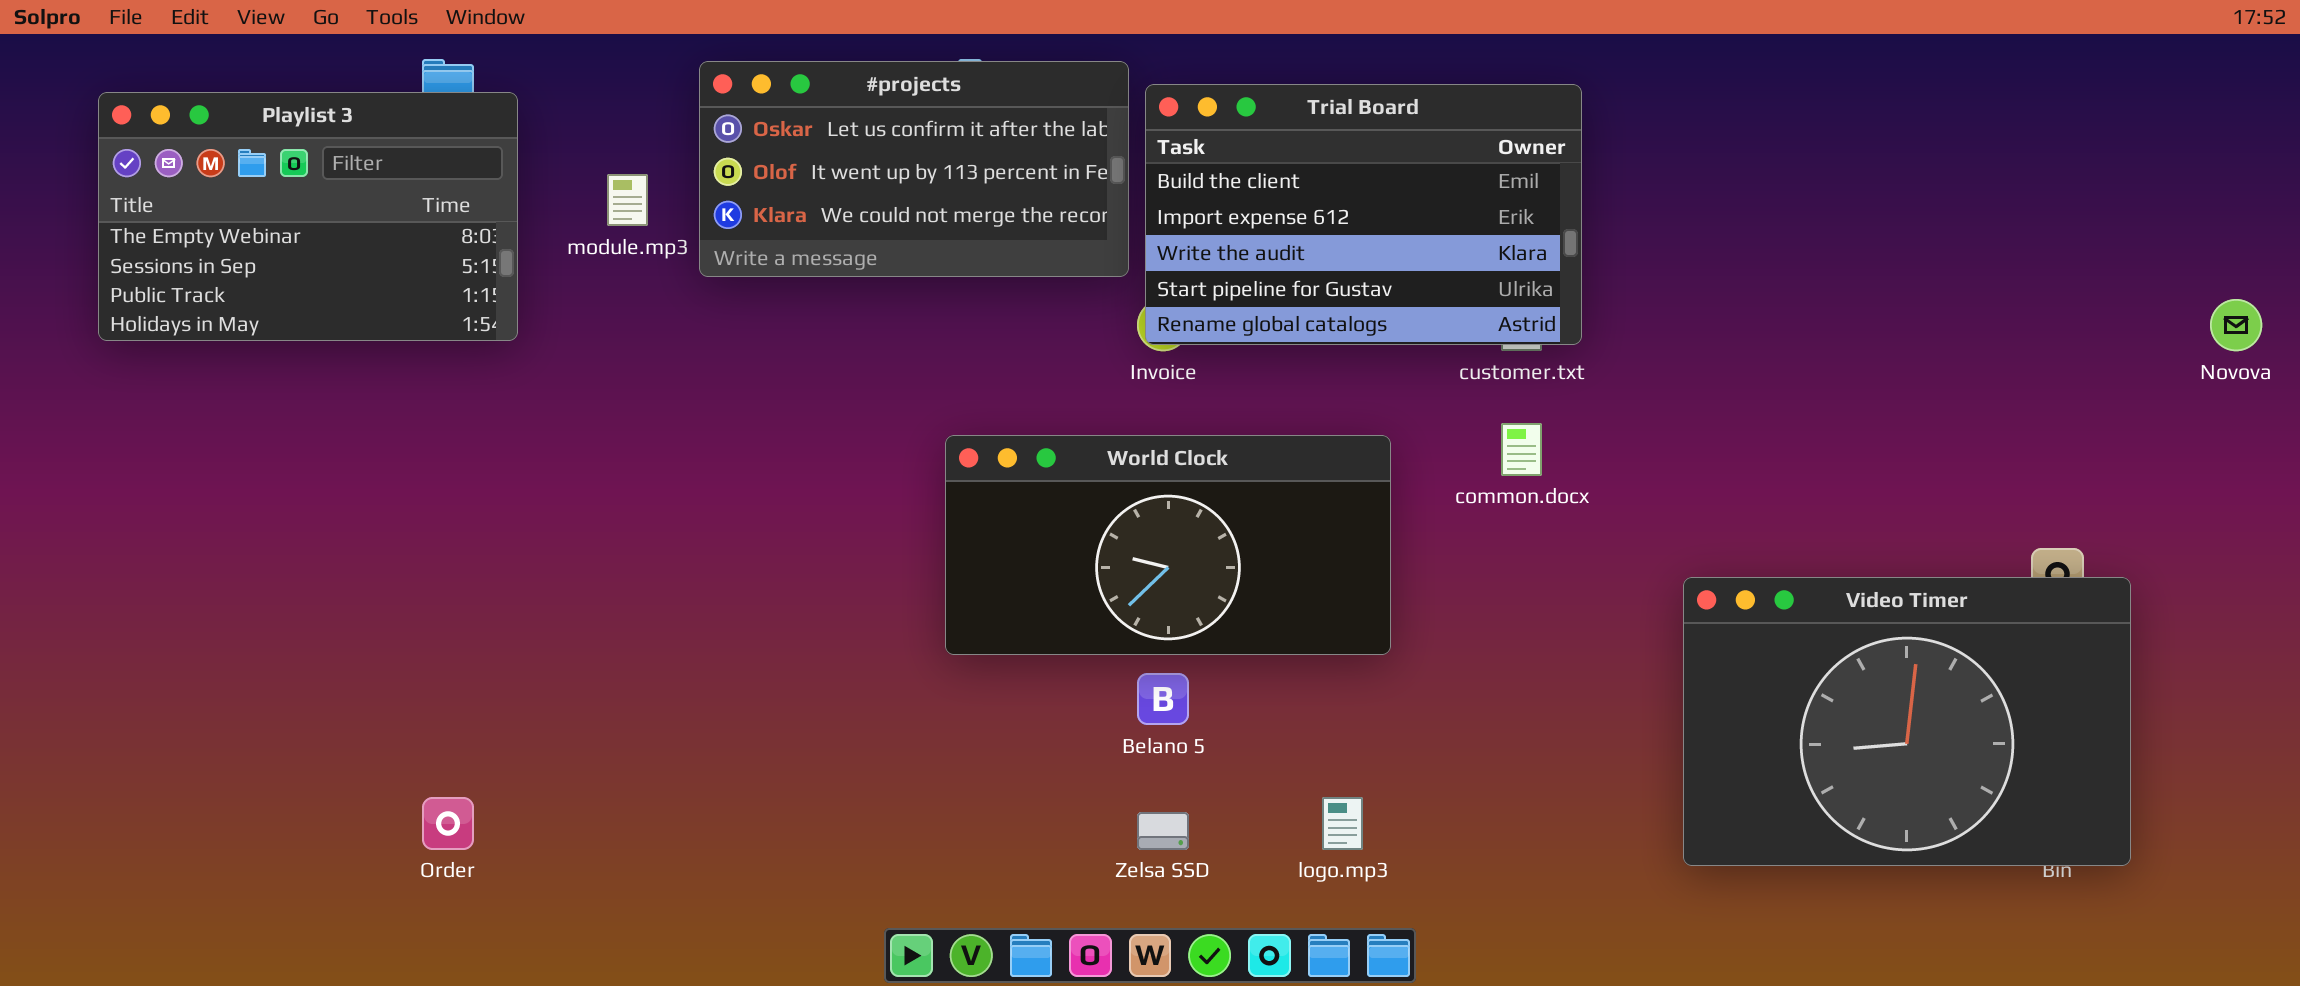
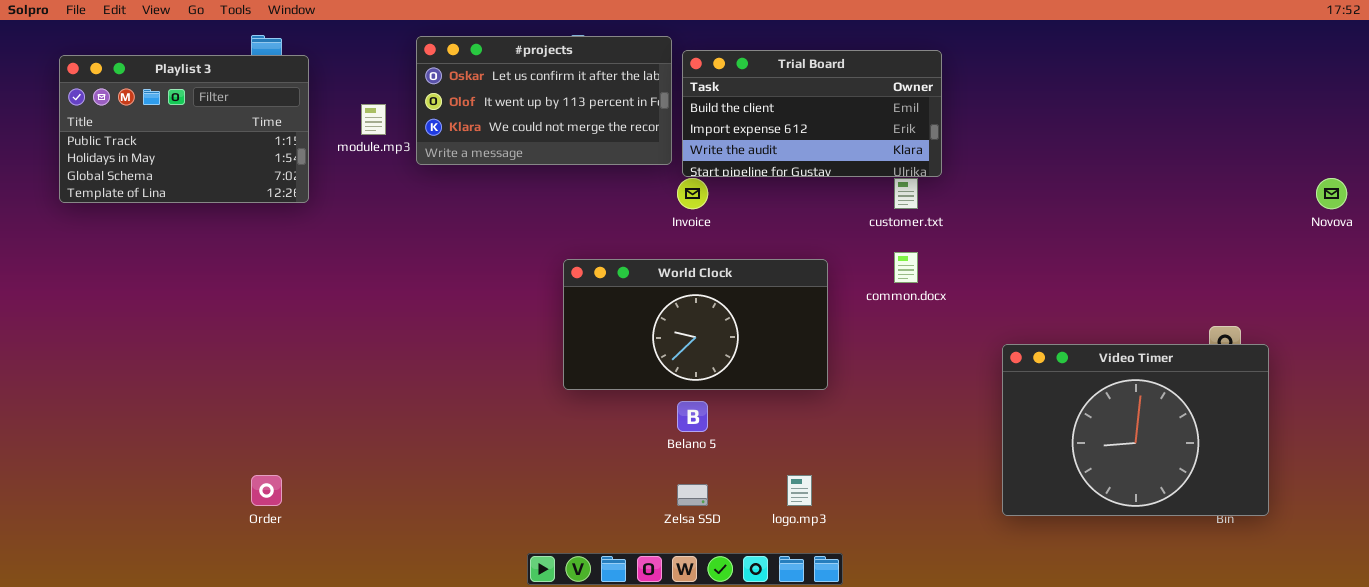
Trial Board: [1145,84,1582,345] -> [682,50,942,177], resized
Playlist 3: [98,92,518,341] -> [59,55,309,203], scrolled down 2 rows

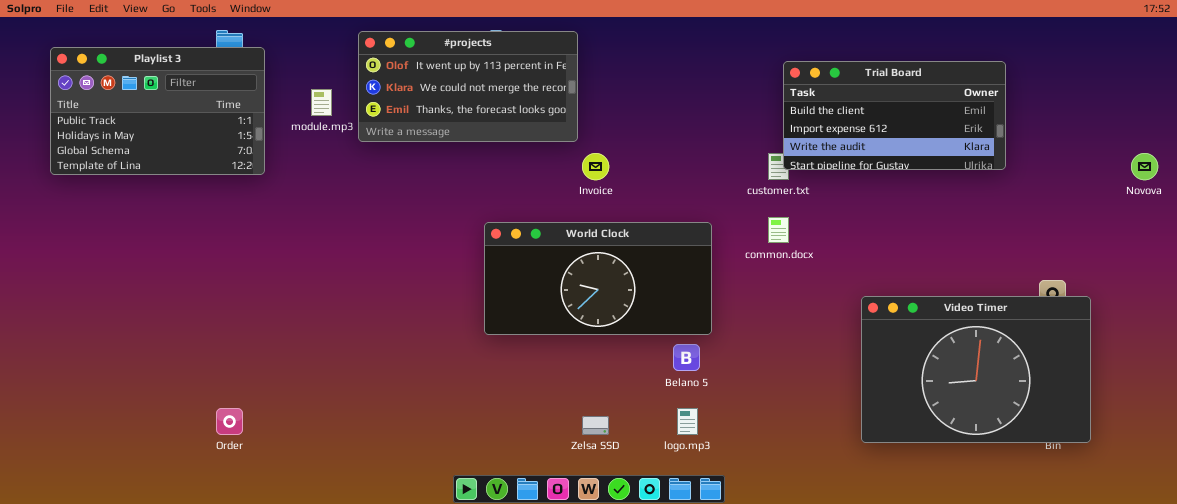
#projects: [416,36,672,165] -> [358,31,578,142], scrolled down 1 row
Trial Board: [682,50,942,177] -> [783,61,1006,170], moved
Belano 5: [677,401,708,432] -> [673,344,700,371], moved

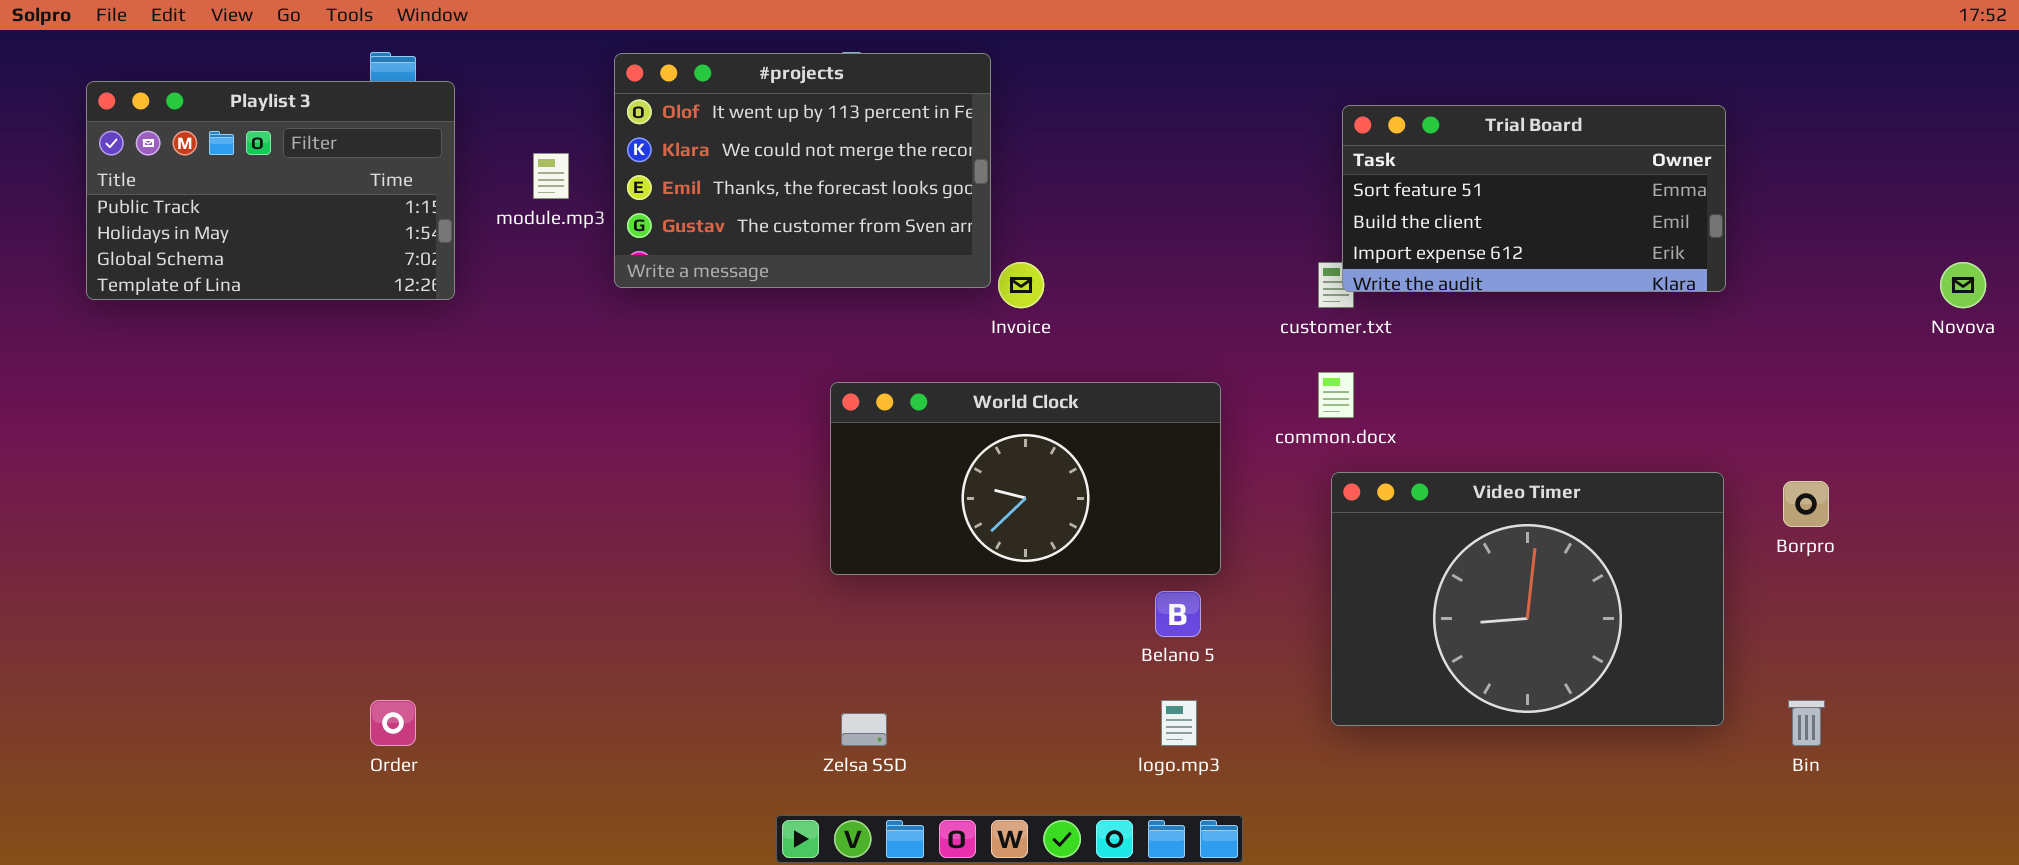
#projects: [358,31,578,142] -> [614,53,991,288], resized
Trial Board: [783,61,1006,170] -> [1342,105,1726,292], scrolled up 1 row
Video Timer: [861,296,1091,443] -> [1331,472,1724,726], moved
Zelsa SSD: [582,416,609,435] -> [841,713,887,746], moved

